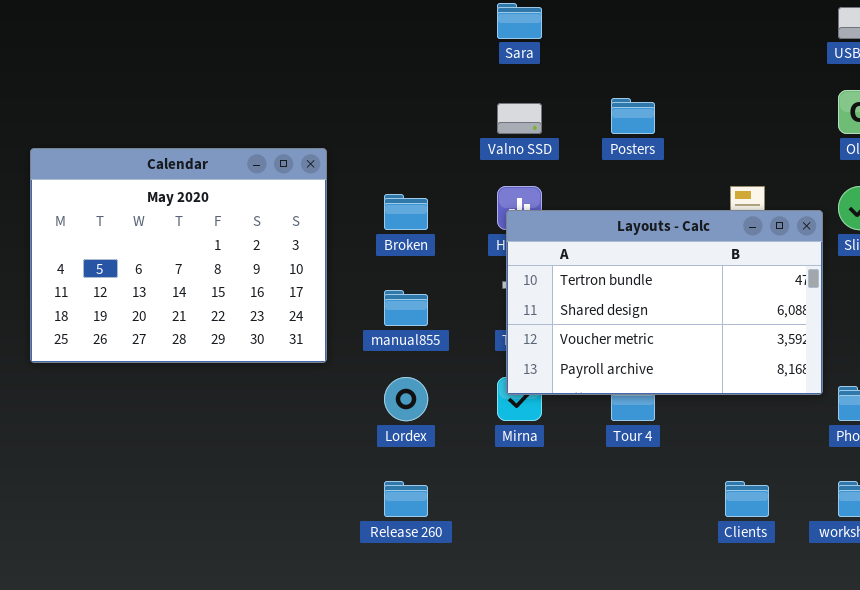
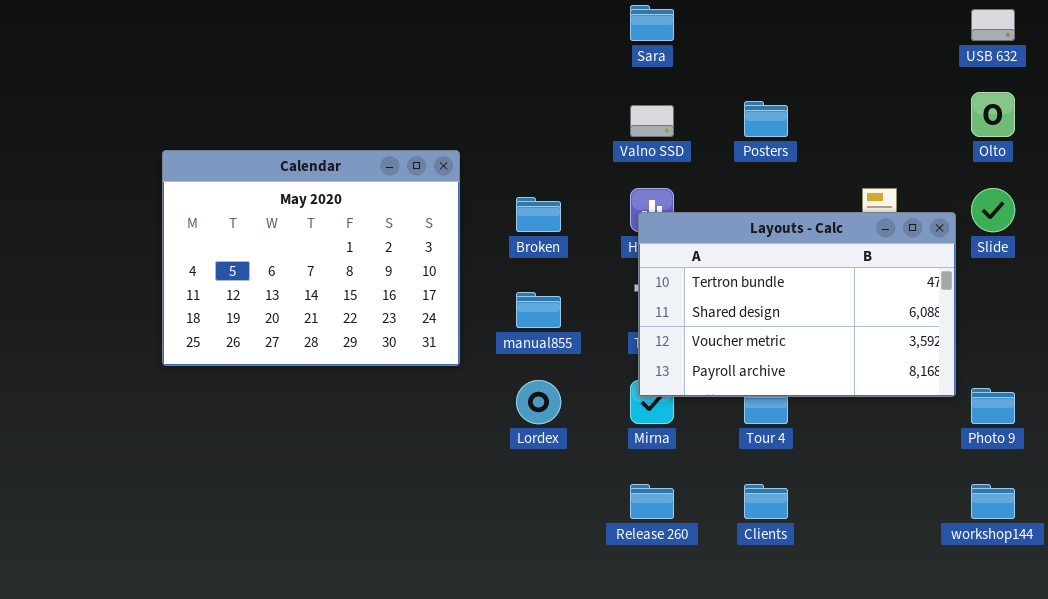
Release 260: [384,481,428,517] -> [630,484,674,519], moved
Clients: [725,481,769,517] -> [744,484,788,519], moved

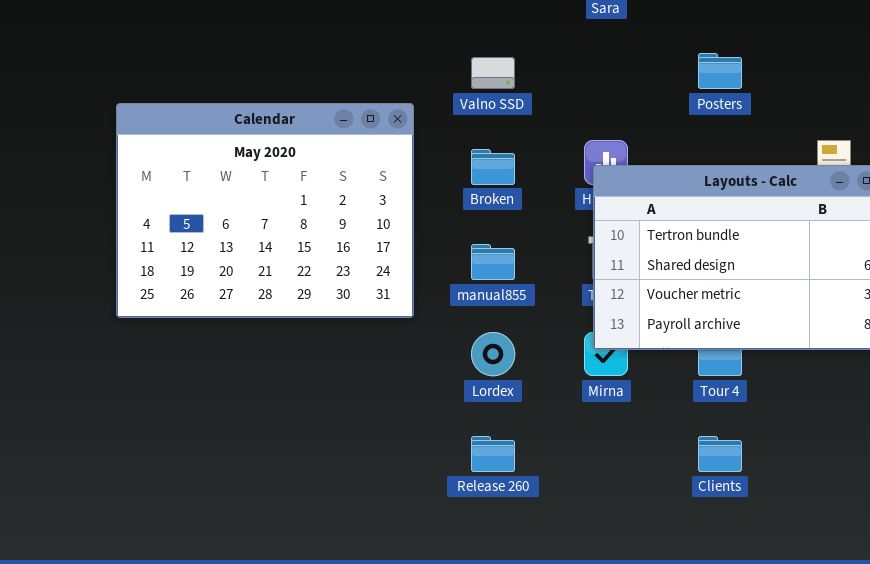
Valno SSD: [630,105,674,137] -> [471,57,515,89], moved
Release 260: [630,484,674,519] -> [471,436,515,472], moved

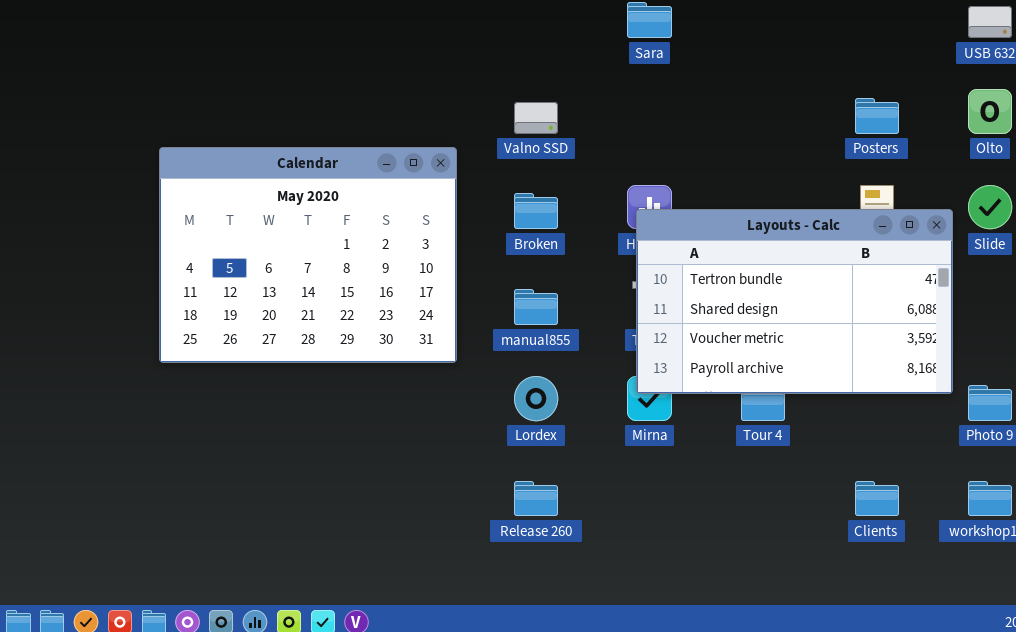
Posters: [698,53,742,89] -> [855,98,899,134], moved
Clients: [698,436,742,472] -> [855,481,899,516], moved

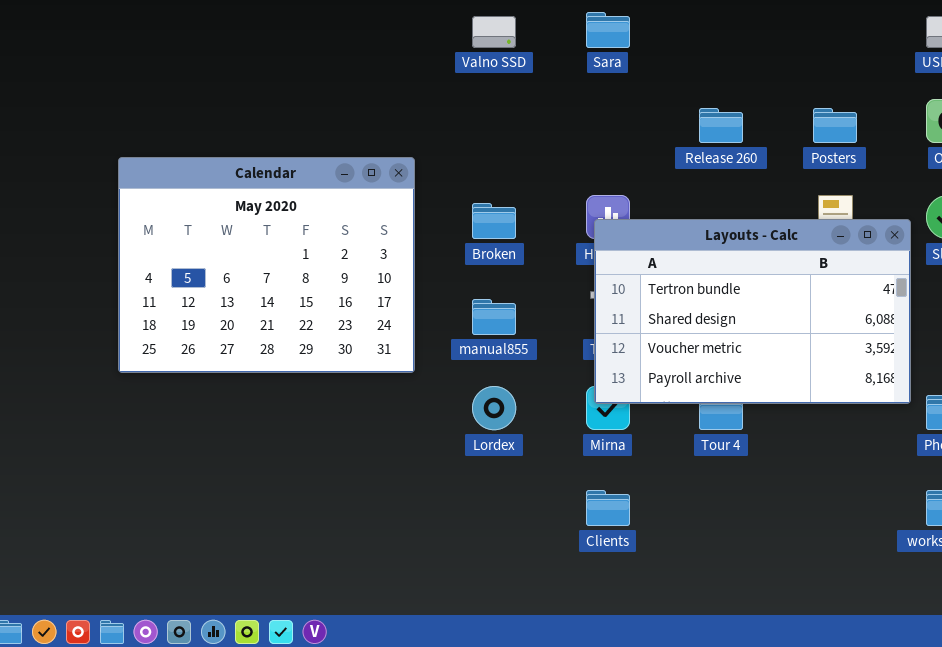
Valno SSD: [514,102,558,134] -> [472,16,516,48], moved
Release 260: [514,481,558,516] -> [699,108,743,143], moved
Clients: [855,481,899,516] -> [586,490,630,526], moved

